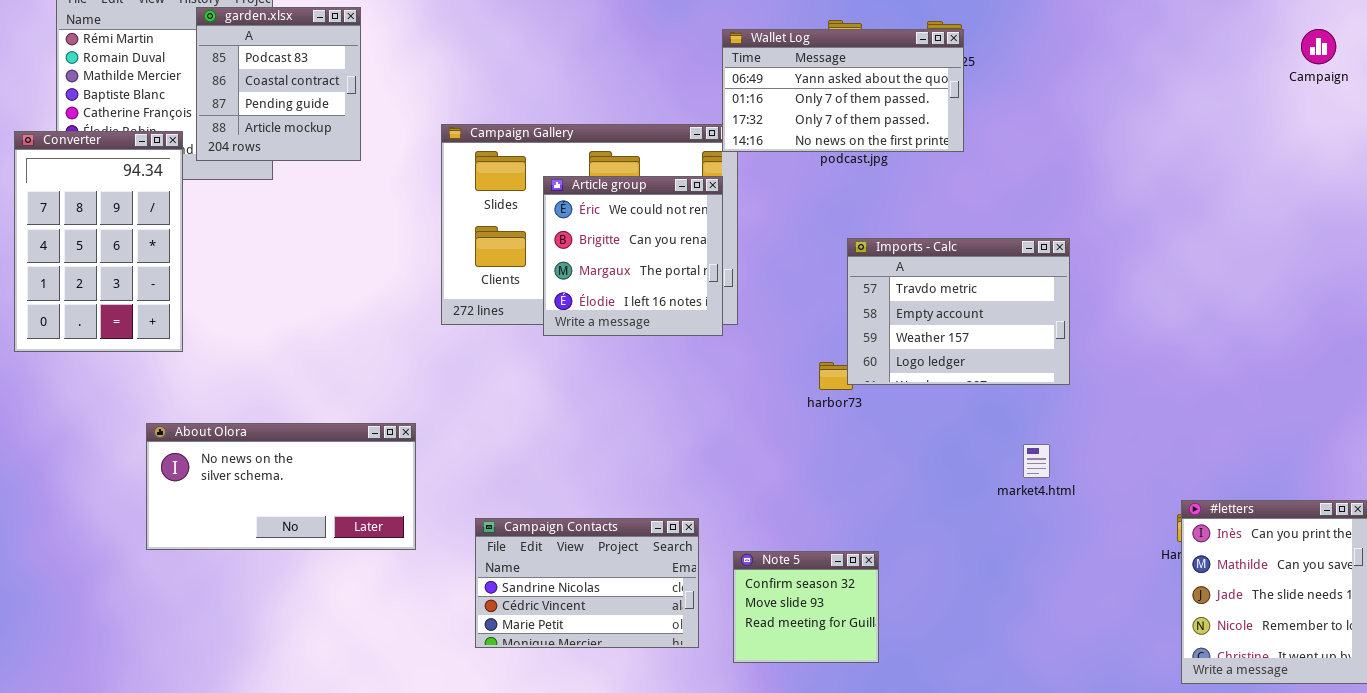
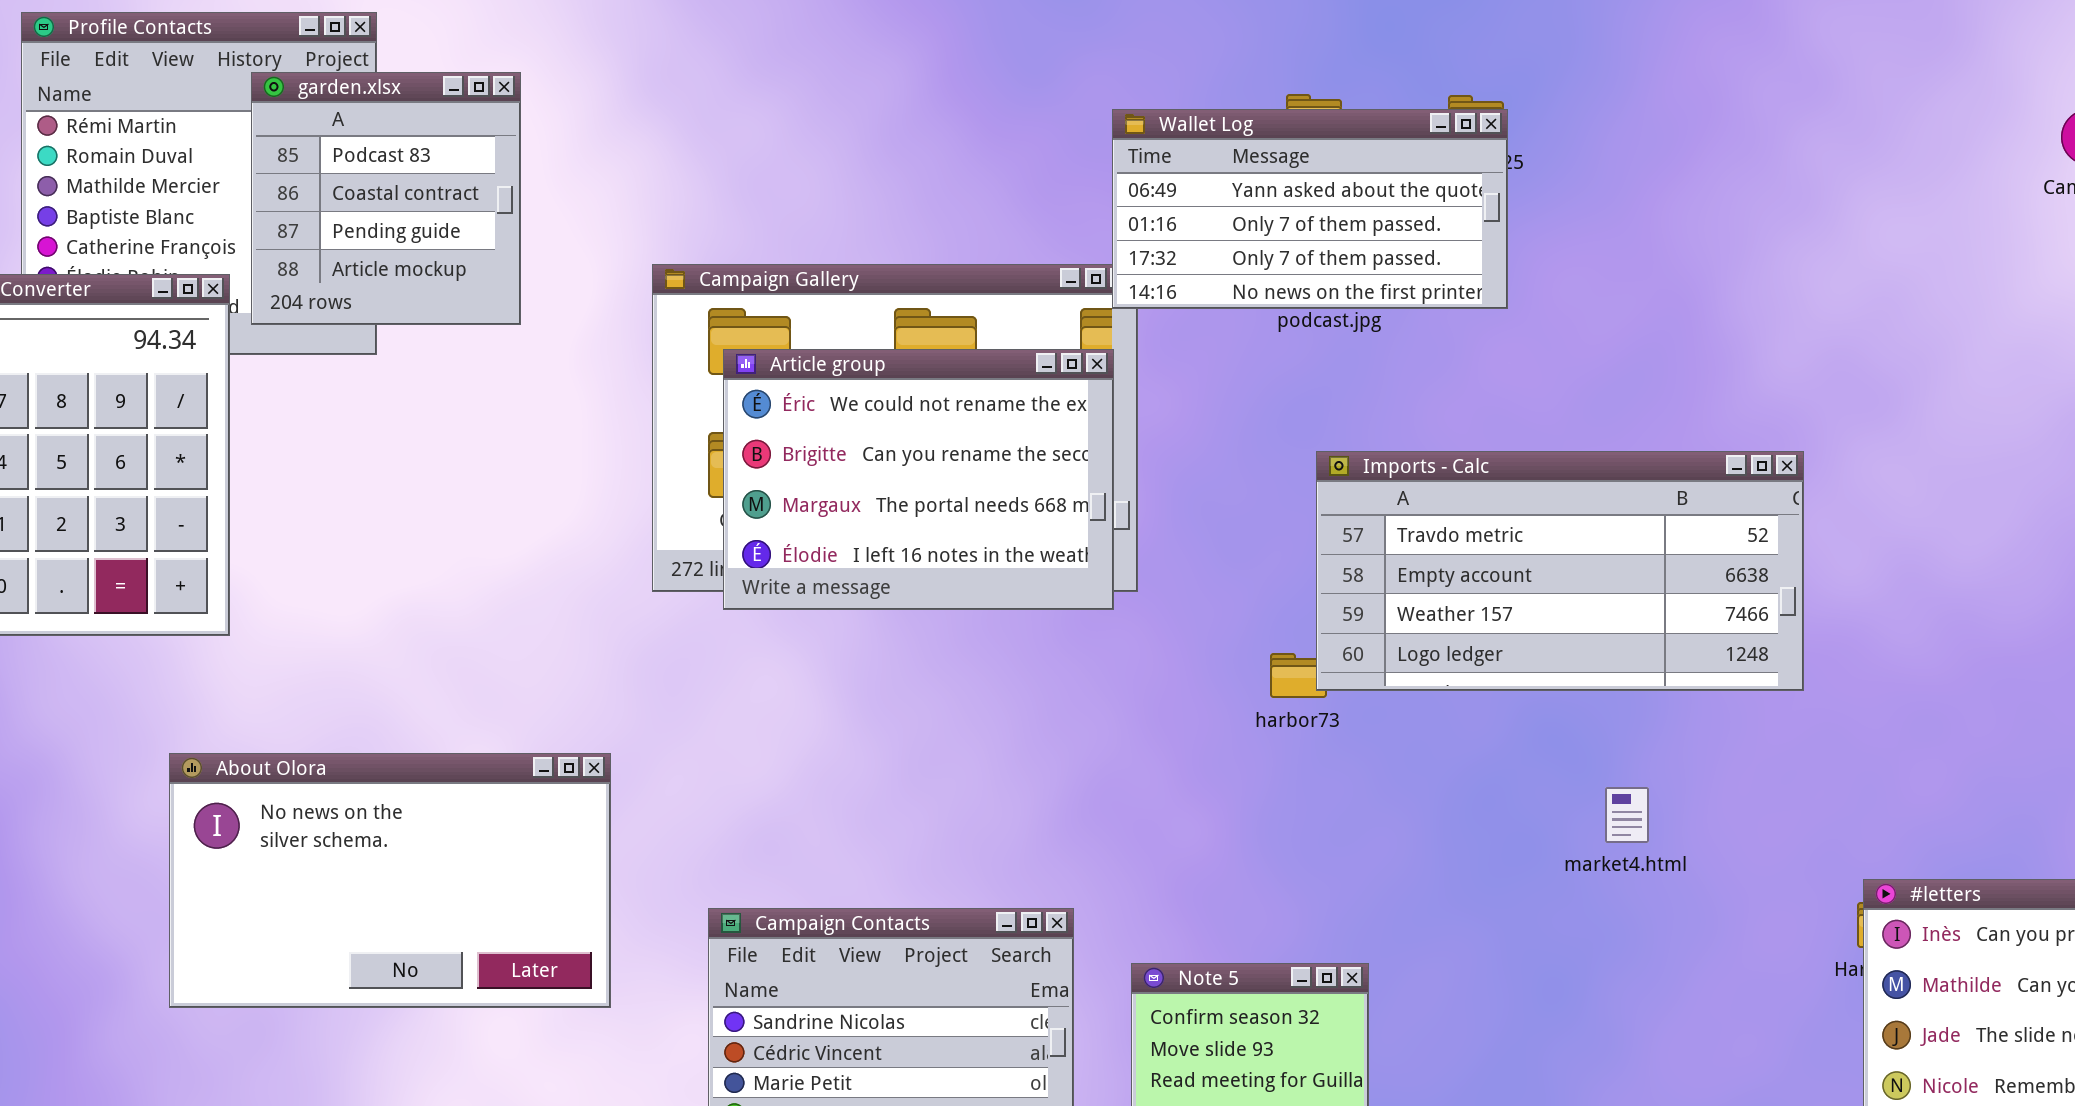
Article group: [543,176,723,336] -> [723,349,1114,610], resized
Imports - Calc: [847,238,1070,385] -> [1316,451,1804,691], resized
About Olora: [146,423,416,550] -> [169,753,611,1008], resized

